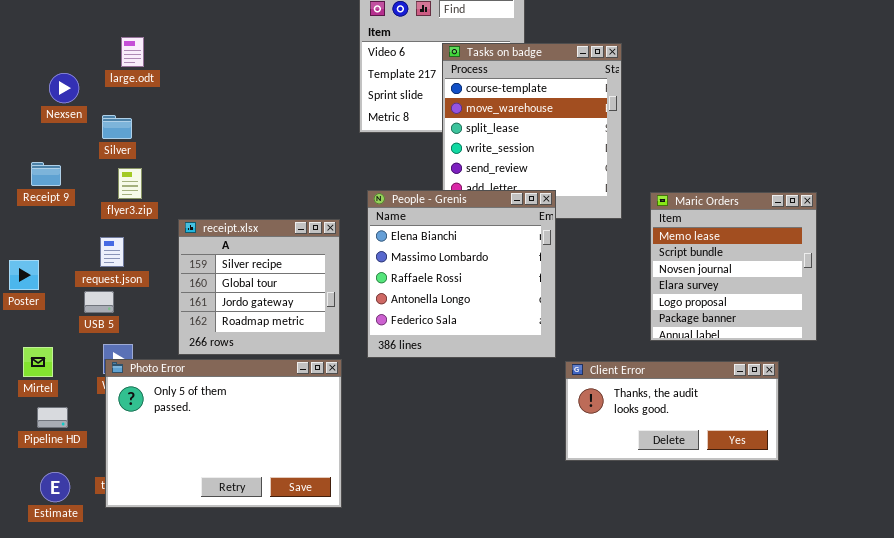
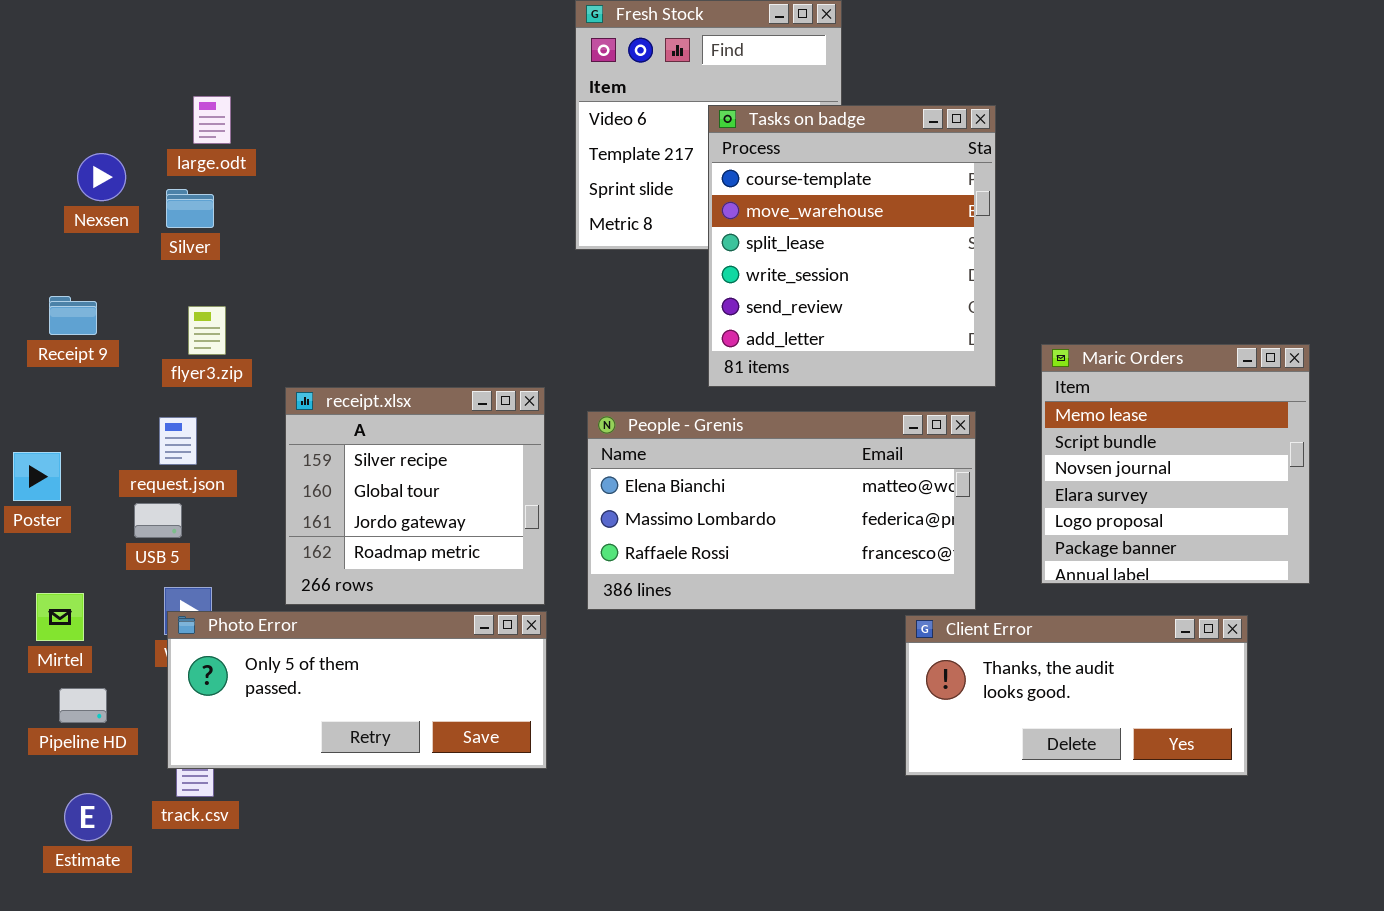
Silver: [102,115,132,139] -> [166,189,214,228], moved
People - Grenis: [367,190,556,358] -> [587,411,976,610], resized
Photo Error: [105,359,342,508] -> [167,611,547,769], resized

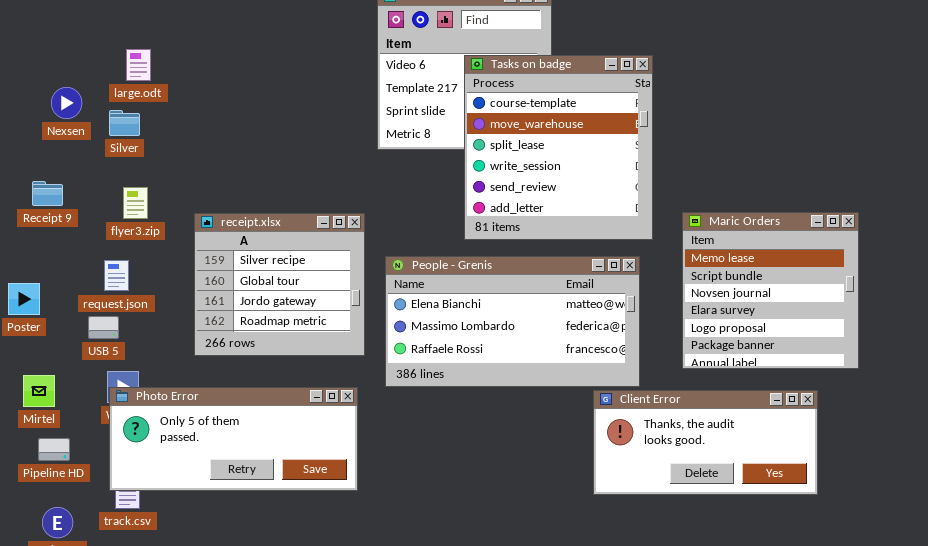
receipt.xlsx: [285,387,545,605] -> [194,213,365,356], moved

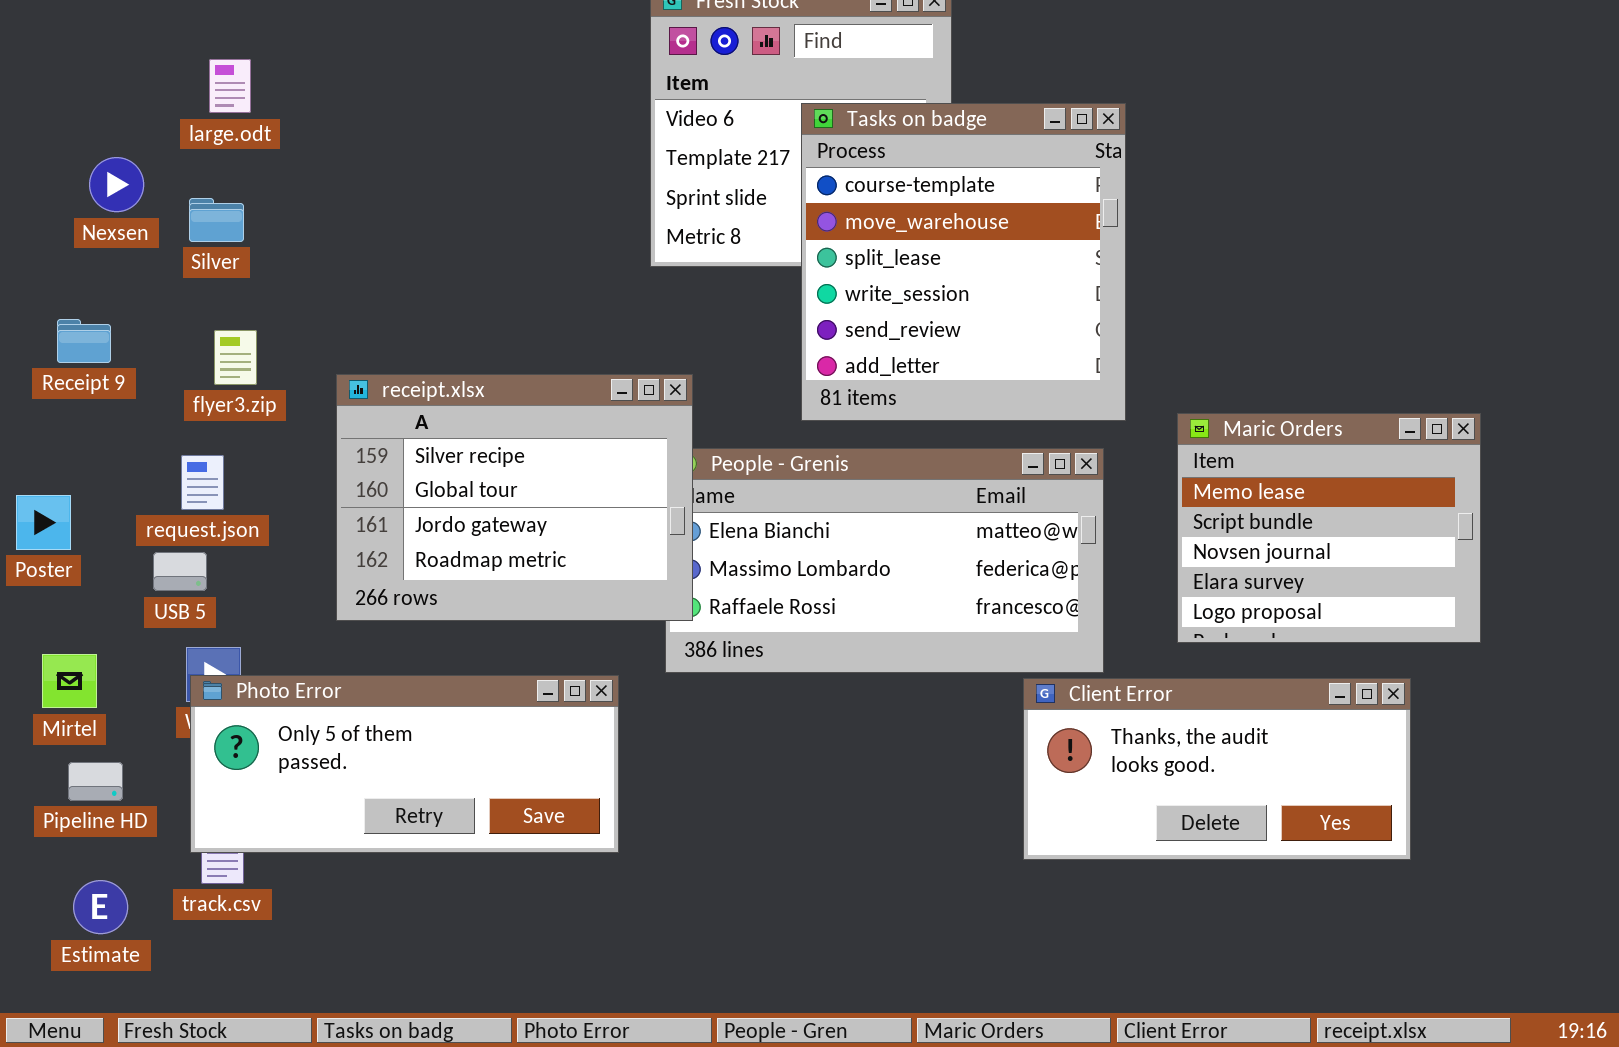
large.odt: [126,49,151,81] -> [209,59,251,113], moved
Maric Orders: [682,212,859,369] -> [1177,413,1481,643], resized
receipt.xlsx: [194,213,365,356] -> [336,374,693,621], resized

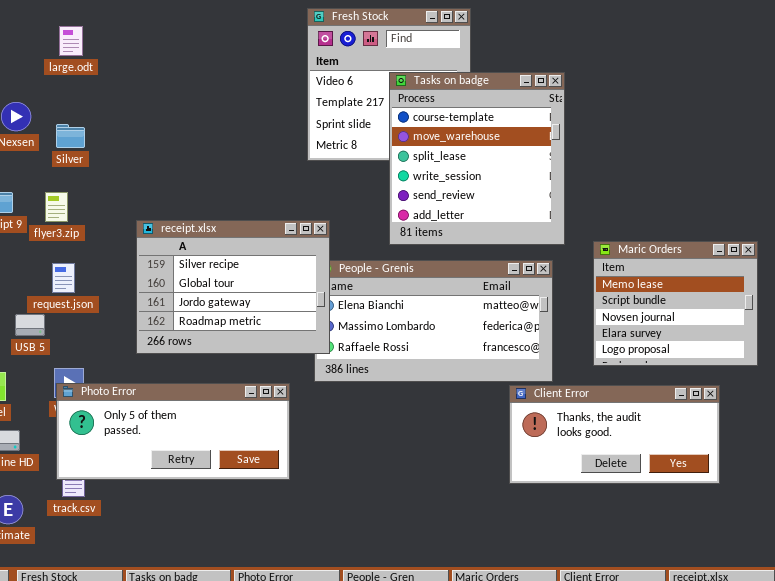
large.odt: [209,59,251,113] -> [59,26,83,56], moved
flyer3.zip: [214,330,257,385] -> [45,192,68,222], moved
USB 5: [153,552,207,591] -> [15,314,45,336], moved

